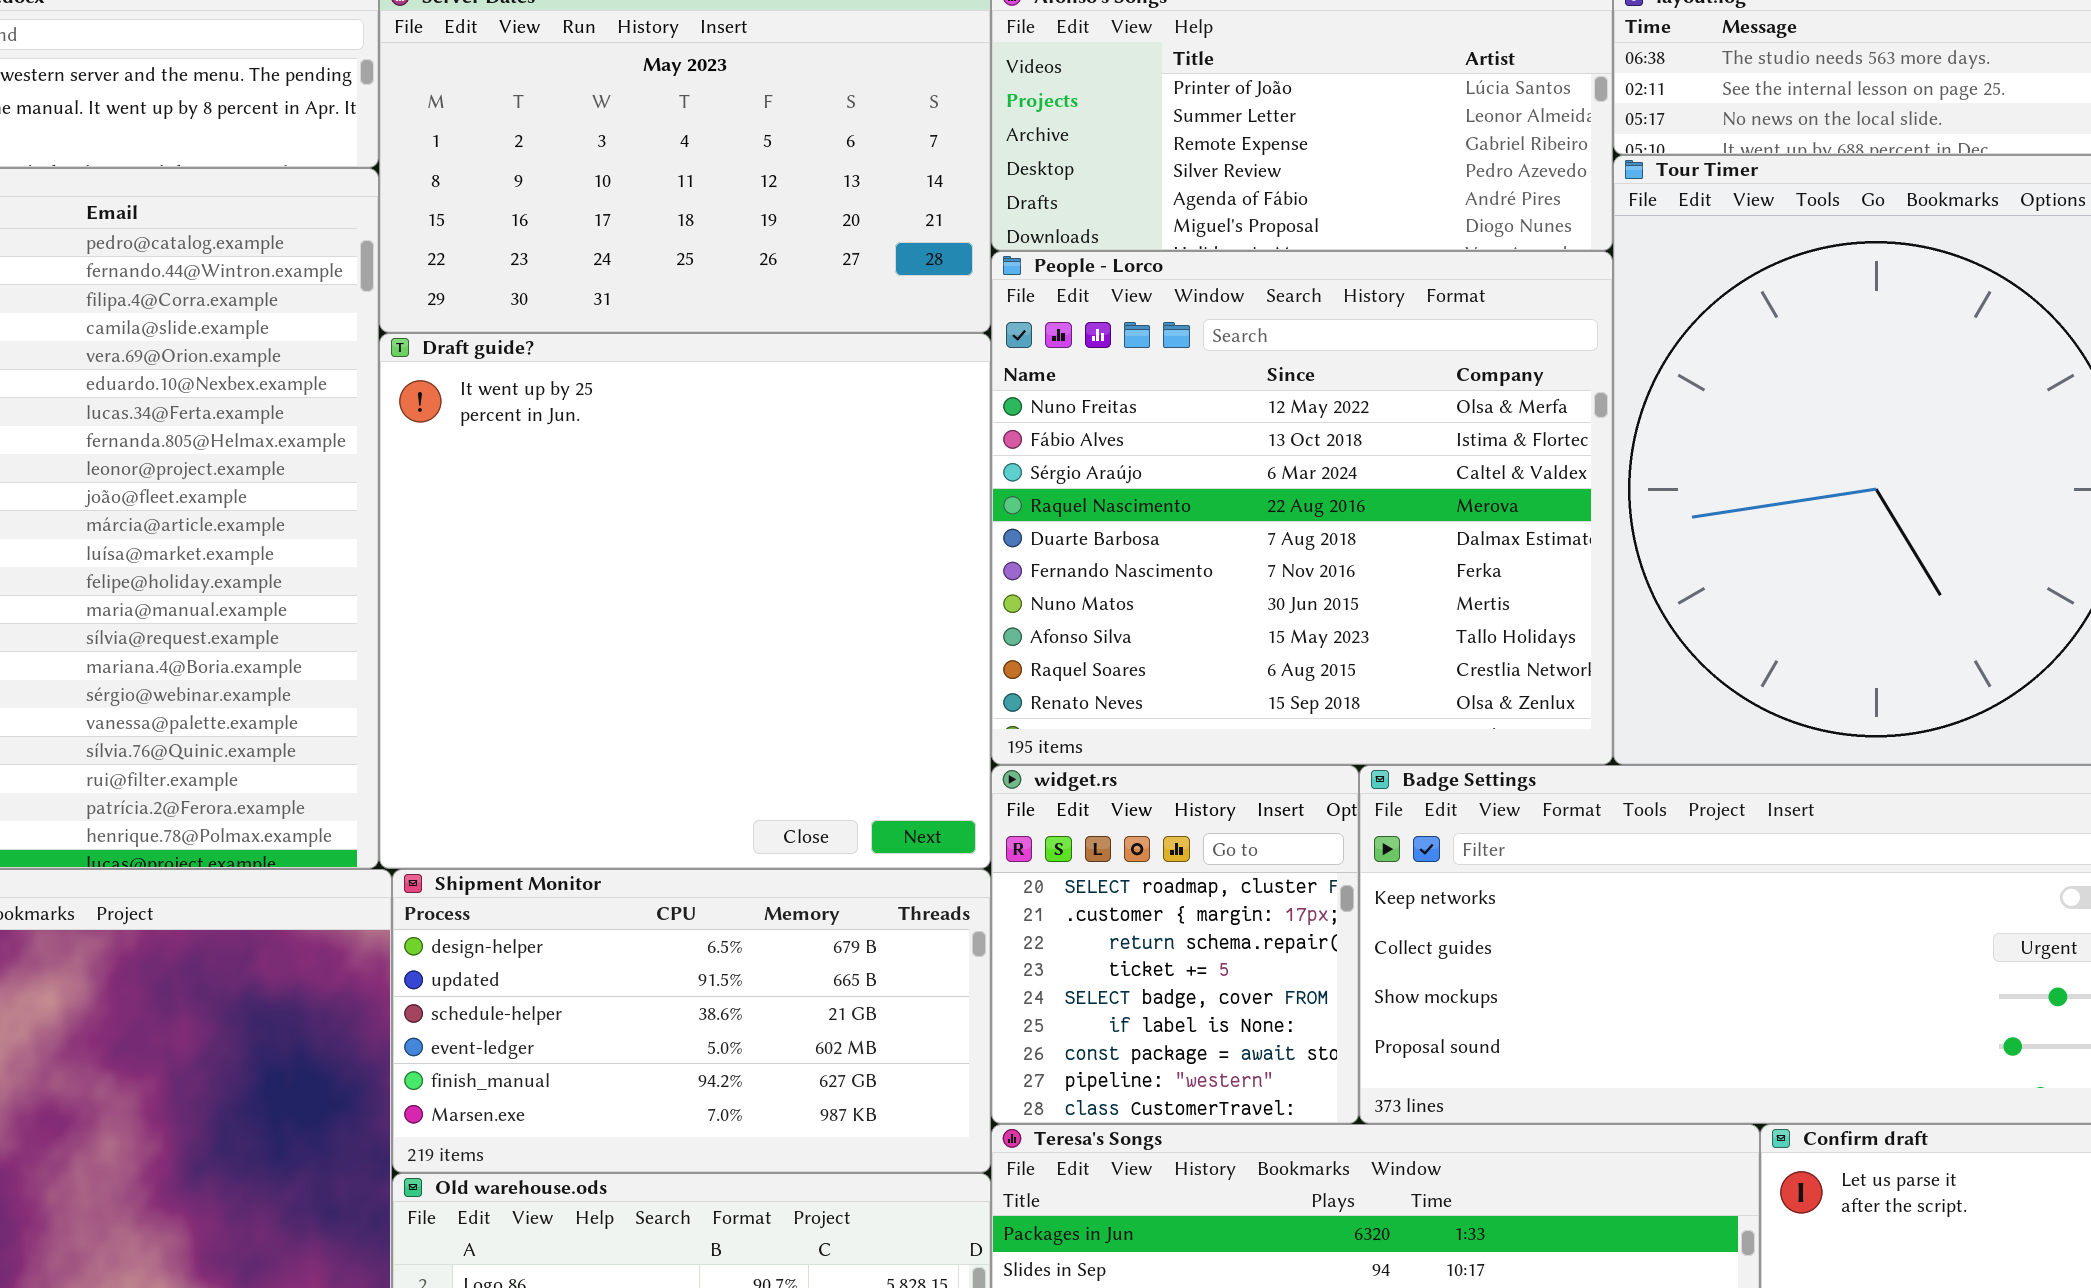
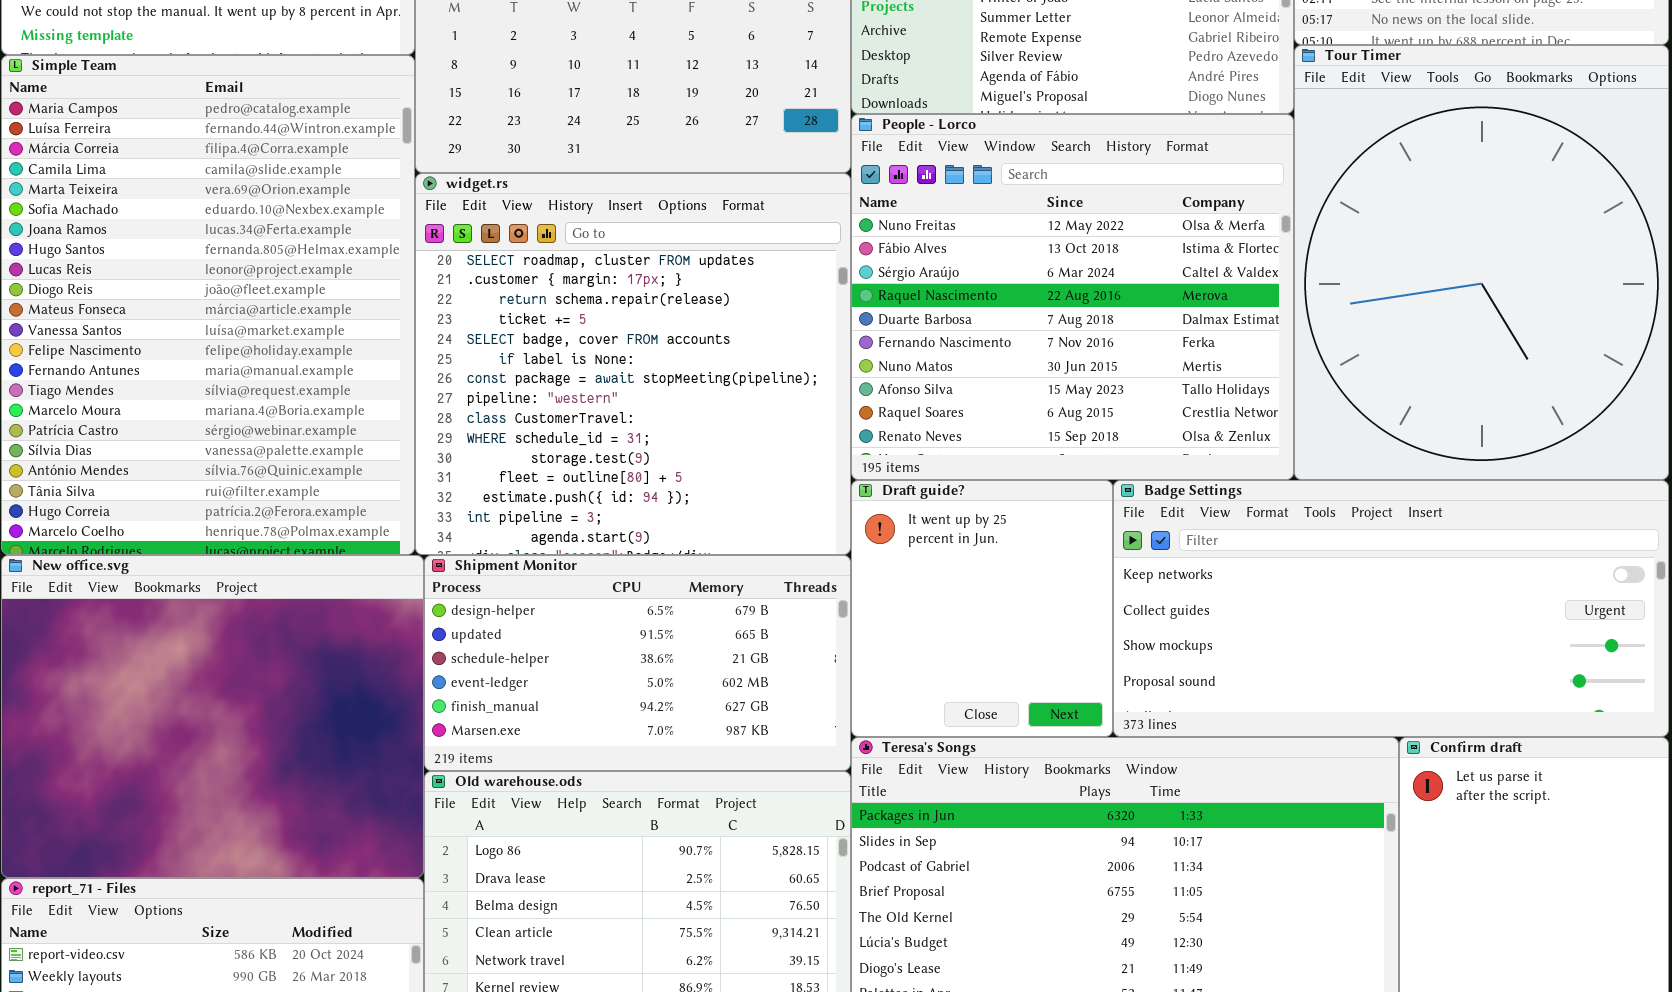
Draft guide?: [379,333,991,869] -> [851,480,1113,737], moved, resized
widget.rs: [991,765,1359,1124] -> [415,173,851,555], moved, resized

